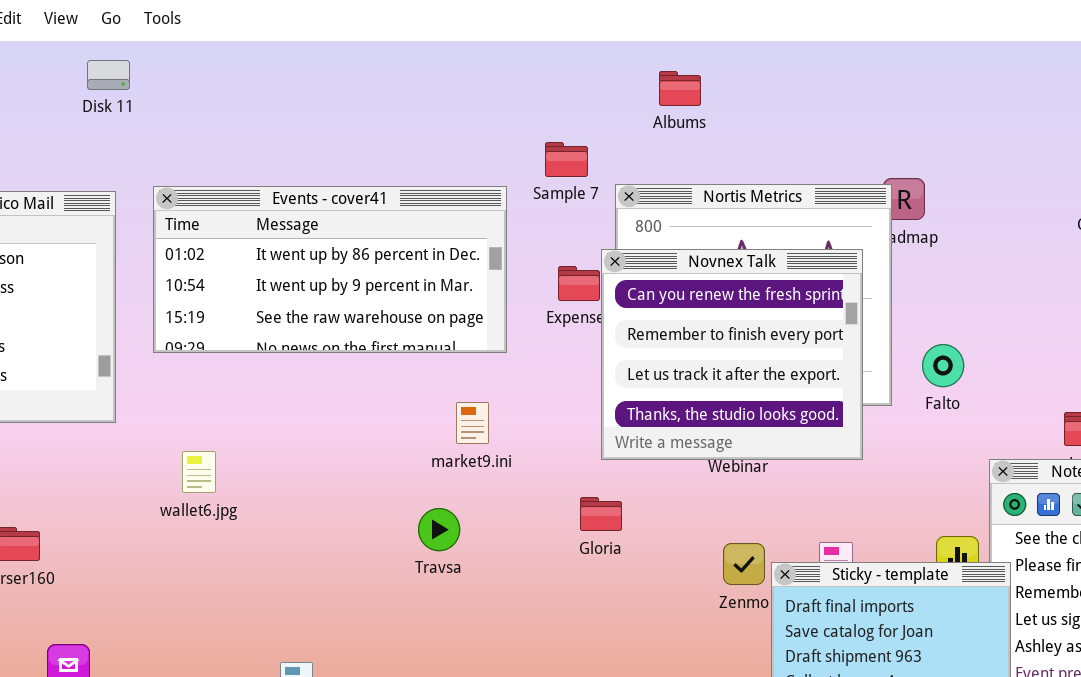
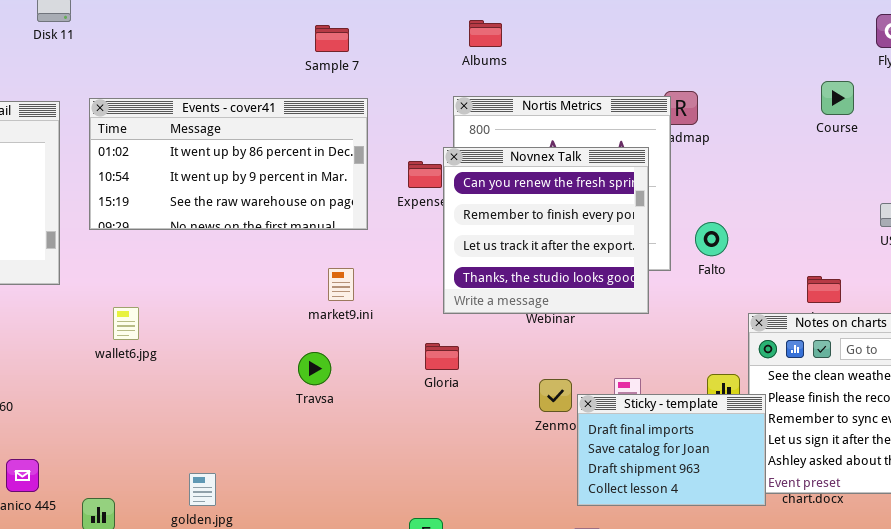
Albums: [659,71,701,106] -> [469,20,502,47], moved
Sample 7: [545,142,588,177] -> [315,25,349,52], moved

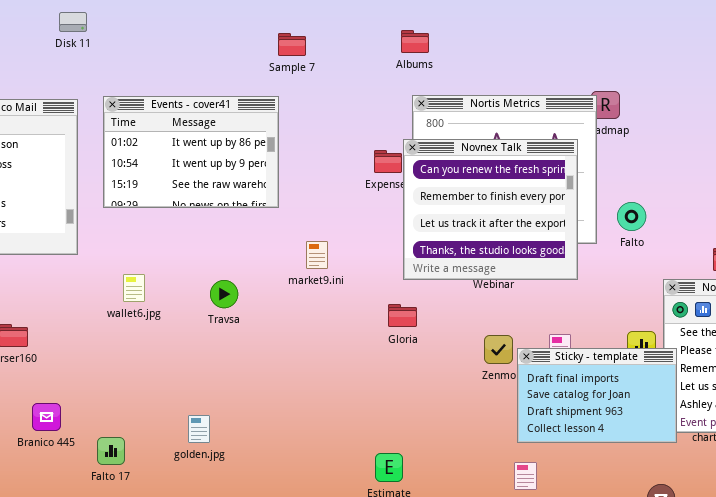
Albums: [469,20,502,47] -> [401,30,429,53], moved
Sample 7: [315,25,349,52] -> [278,33,306,56], moved
Events - cover41: [89,98,368,230] -> [103,96,279,208], resized
Travsa: [298,352,331,385] -> [210,280,238,308], moved

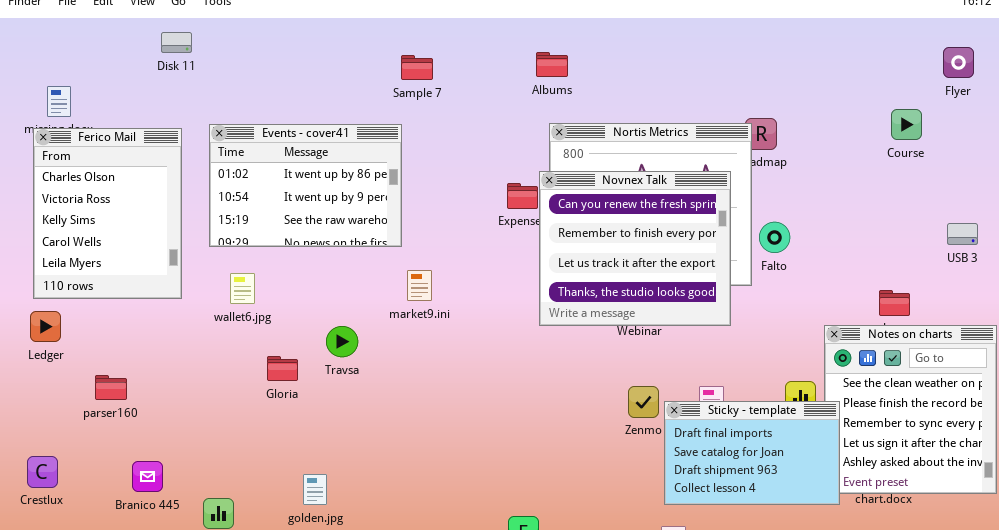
Falto: [617,202,646,231] -> [759,222,790,253], moved
market9.ini: [306,241,328,269] -> [407,270,432,301], moved
wallet6.jpg: [123,274,145,302] -> [230,273,255,304], moved
Gloria: [388,304,417,327] -> [267,356,298,381], moved

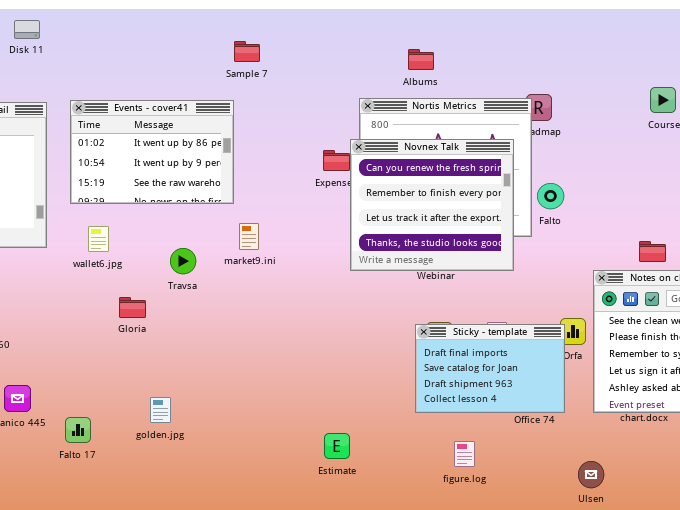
Disk 11: [161,32,192,53] -> [14,20,40,39], moved
Albums: [536,52,568,77] -> [408,49,434,70], moved
Travsa: [326,326,358,357] -> [170,248,196,274], moved
Sticky - template: [664,401,840,505] -> [415,324,565,413], moved

